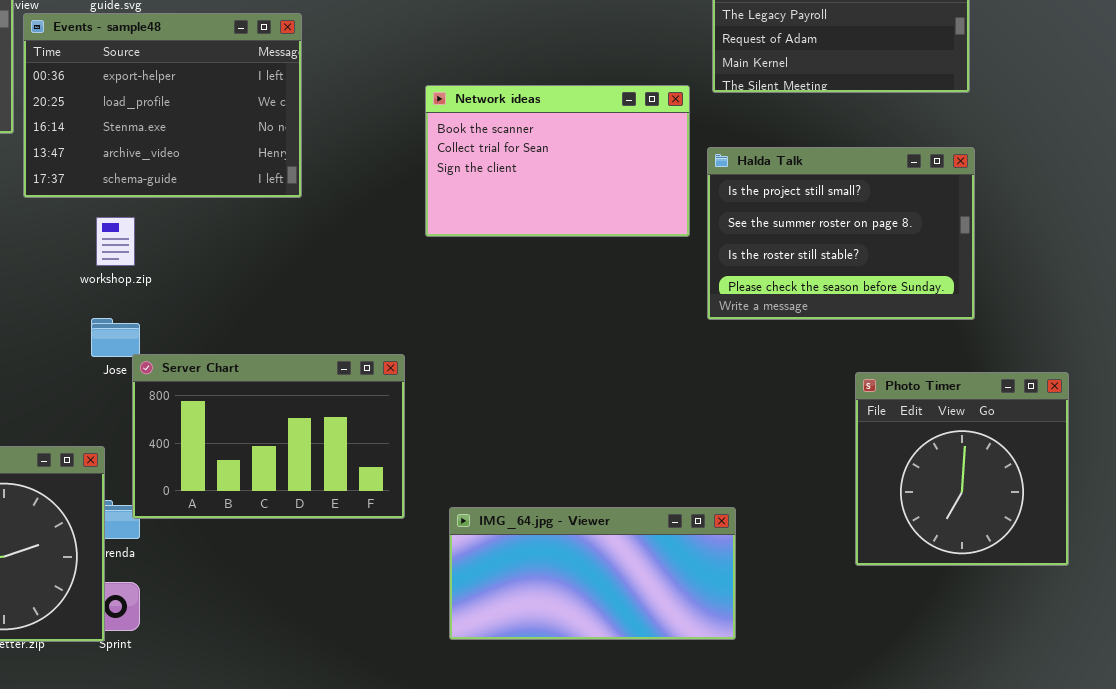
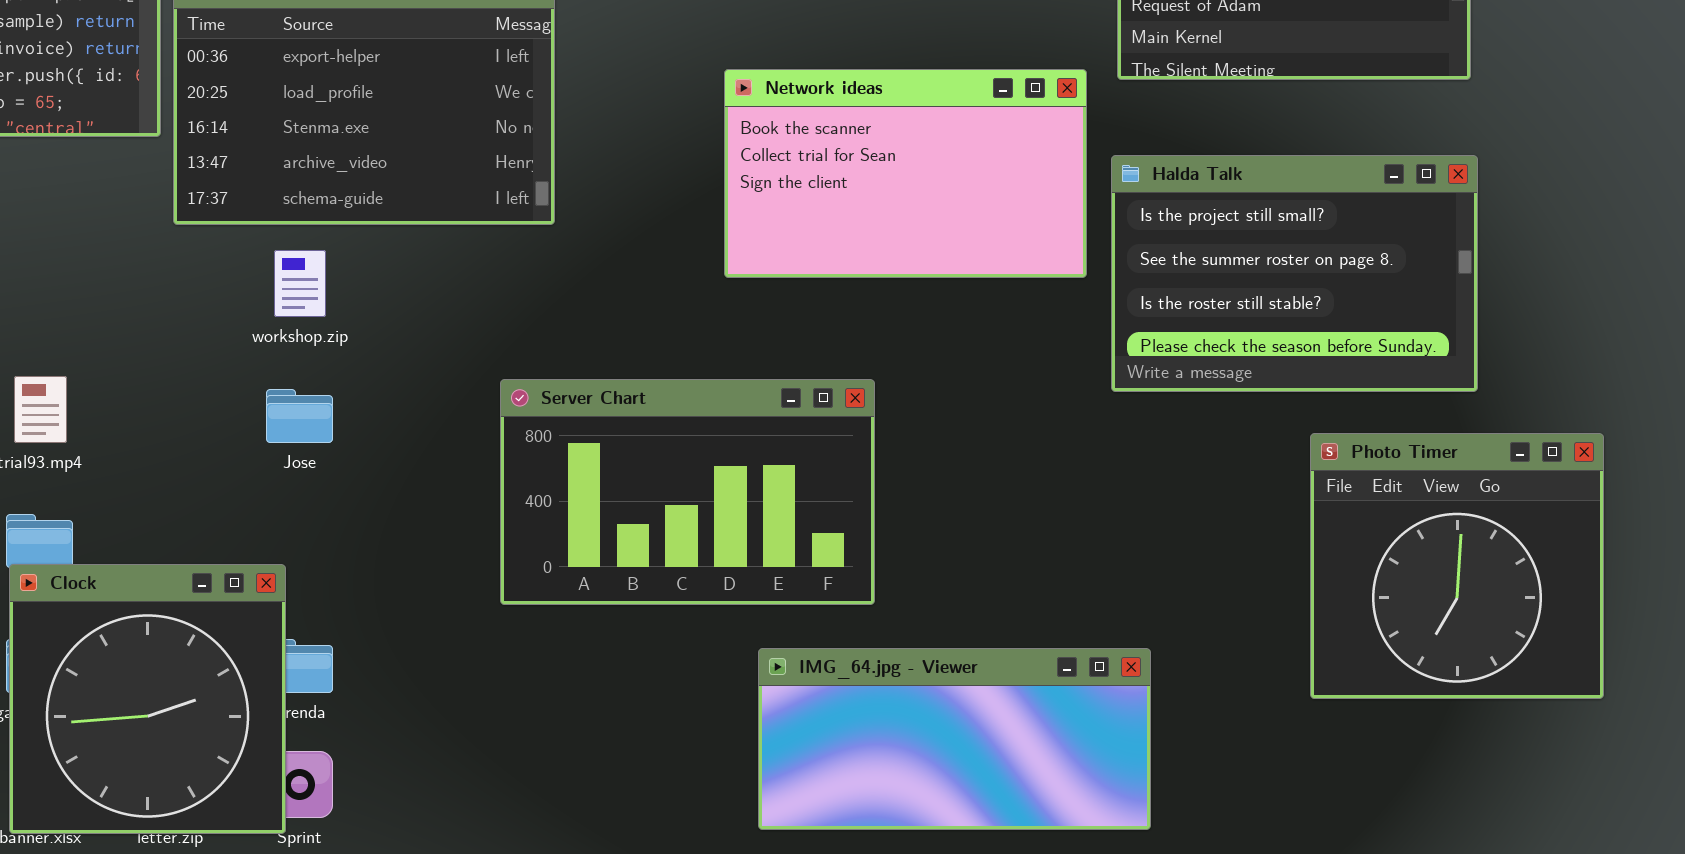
Server Chart: [132,354,405,519] -> [500,379,875,605], moved
Photo Timer: [855,372,1069,566] -> [1310,433,1604,699], moved

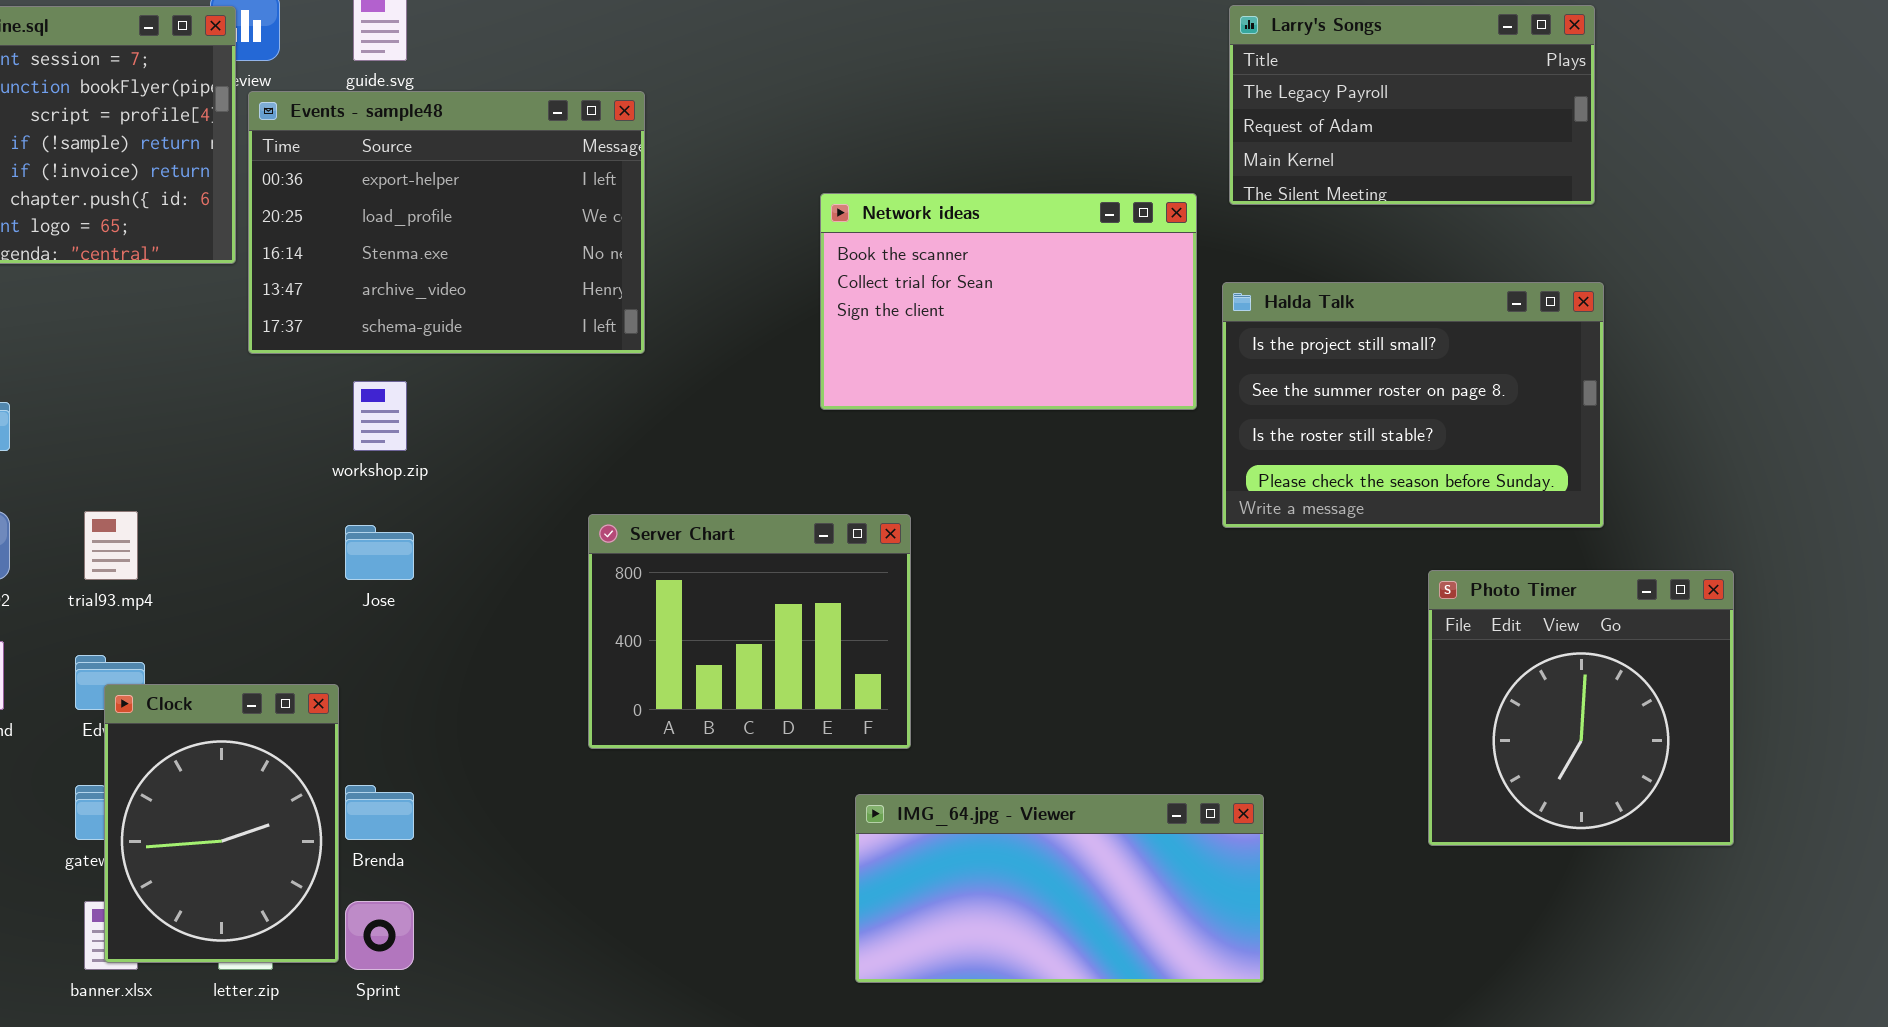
Server Chart: [500,379,875,605] -> [588,514,911,749], resized
Clock: [9,564,286,834] -> [104,684,339,963], moved, resized

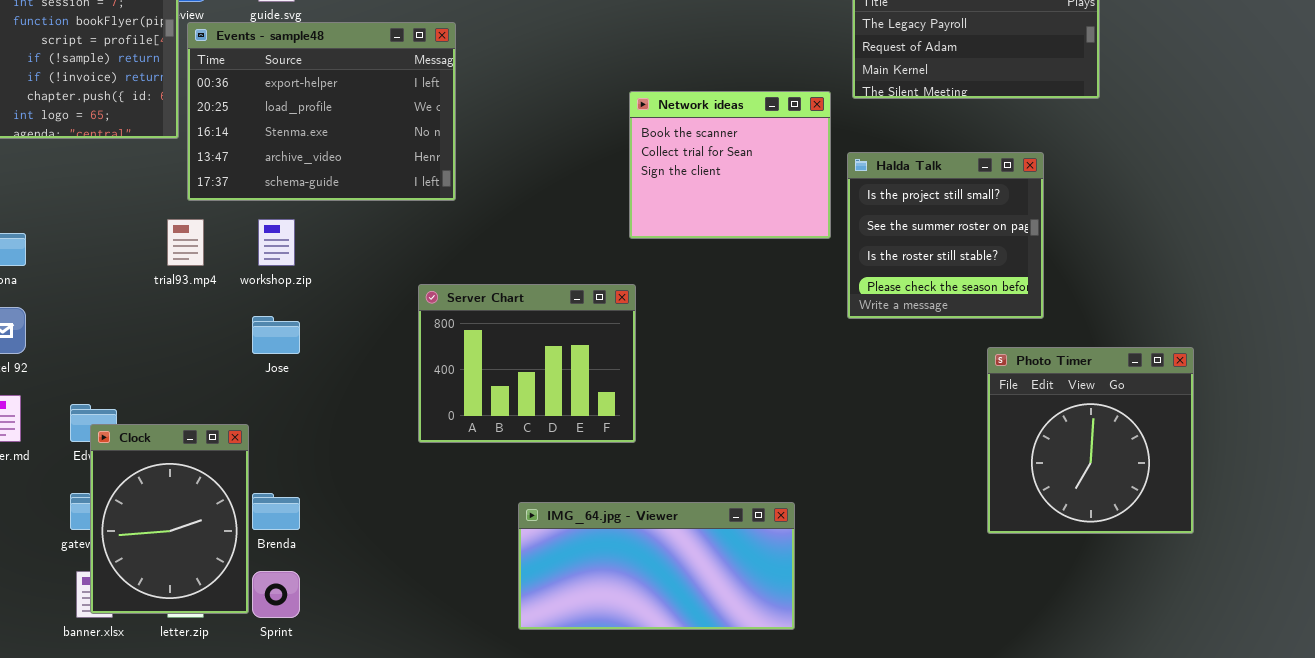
Network ideas: [820,193,1197,410] -> [629,91,831,239], resized
Halda Talk: [1222,282,1604,528] -> [847,152,1044,319], resized
trial93.mp4: [84,511,138,580] -> [167,219,204,266], moved
Server Chart: [588,514,911,749] -> [418,284,636,443], moved
IMG_64.jpg - Viewer: [855,794,1264,983] -> [518,502,795,630], moved

